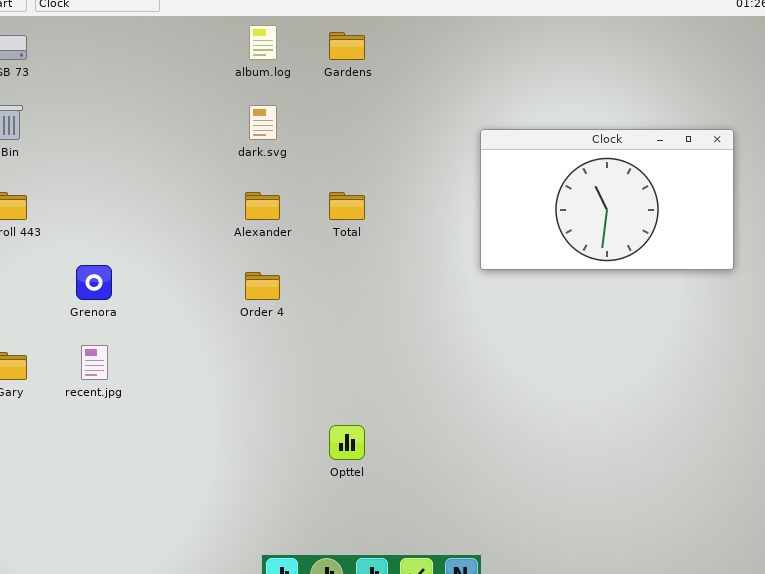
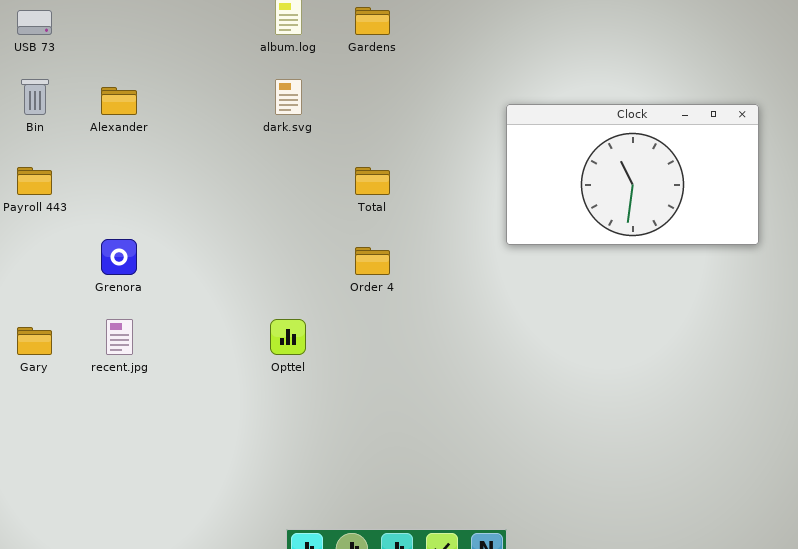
Alexander: [245,192,280,220] -> [101,87,137,115], moved
Order 4: [245,272,280,300] -> [355,247,390,275], moved
Opttel: [329,425,365,460] -> [270,319,306,355], moved

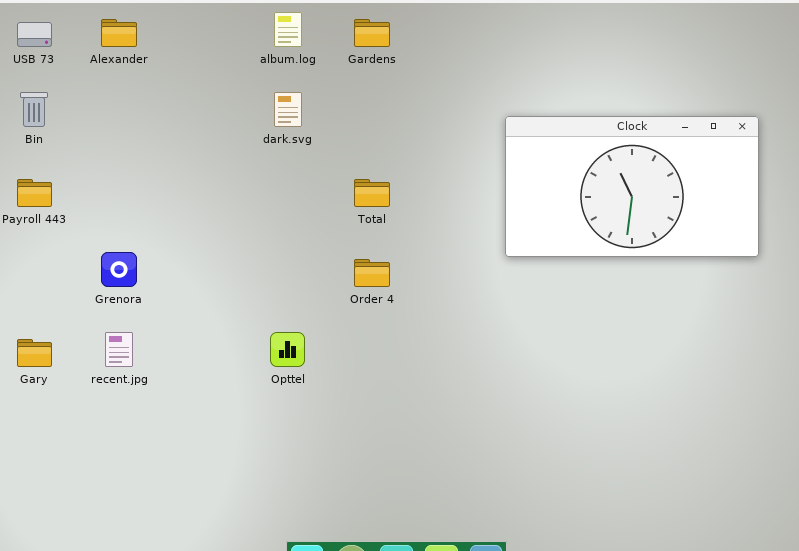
Alexander: [101,87,137,115] -> [101,19,137,47], moved

